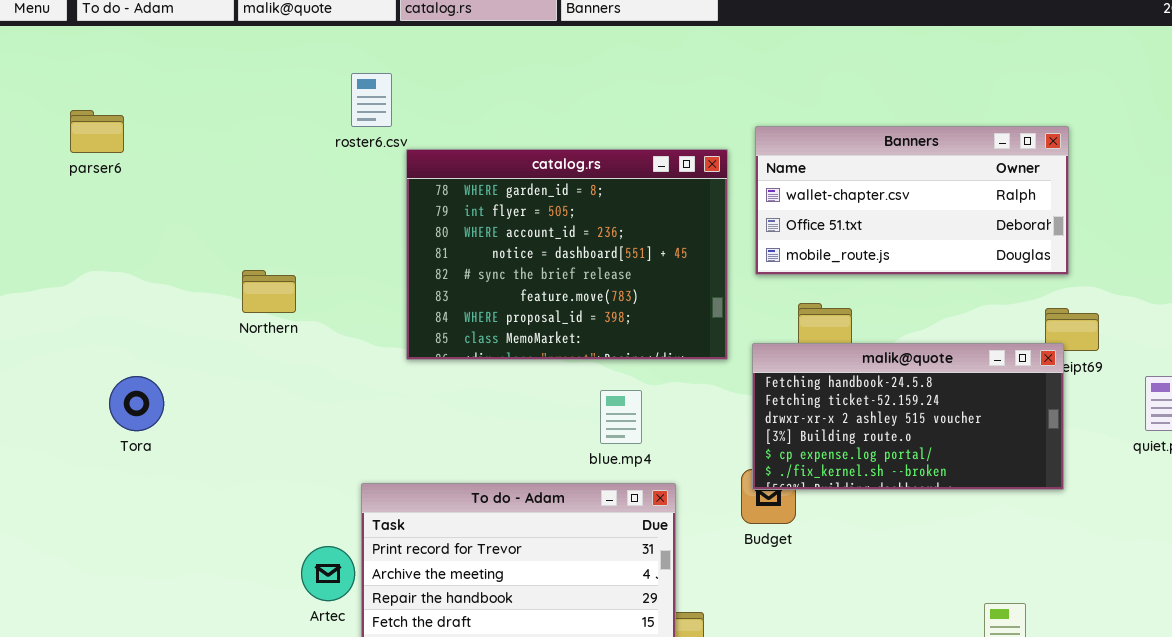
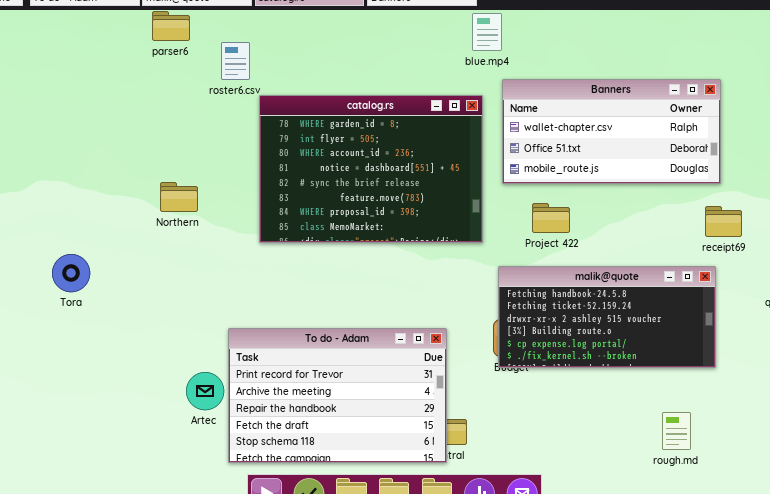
parser6: [70,110,124,153] -> [152,11,190,41], moved
Northern: [242,270,296,313] -> [160,182,198,212], moved
malik@quote: [752,343,1064,490] -> [498,266,716,368], moved
blue.mp4: [600,390,642,444] -> [472,13,502,51], moved

